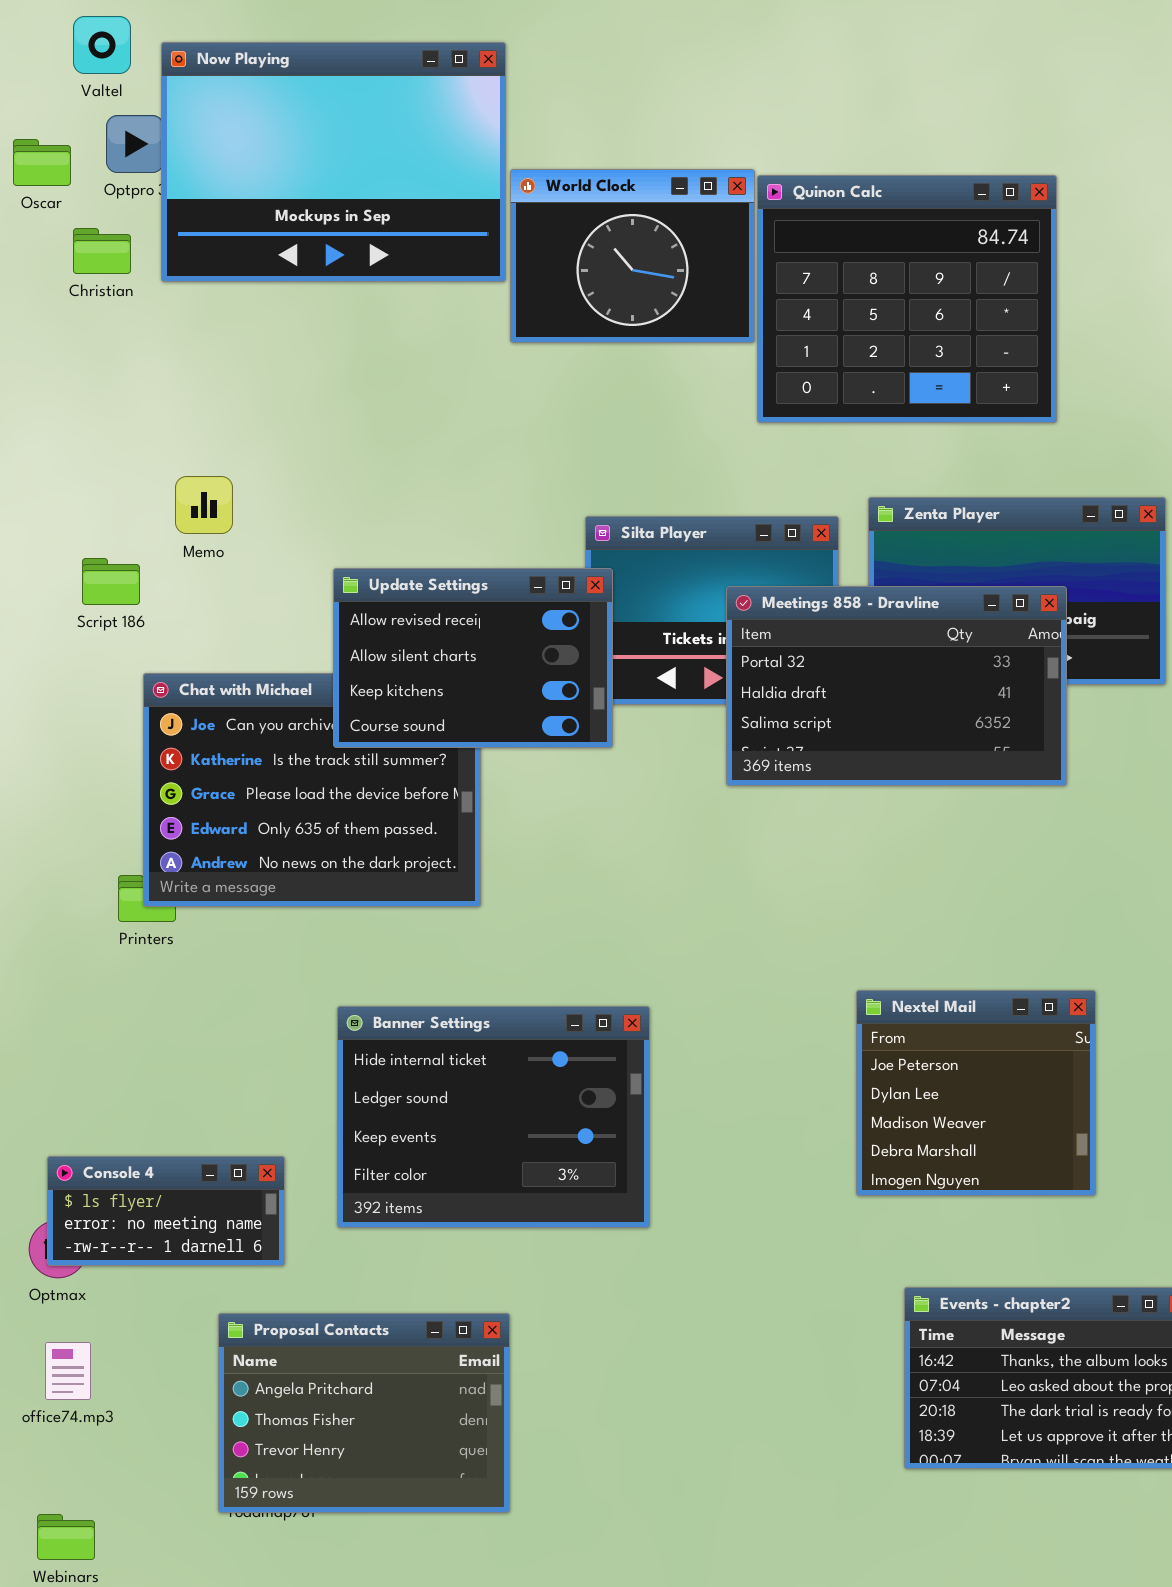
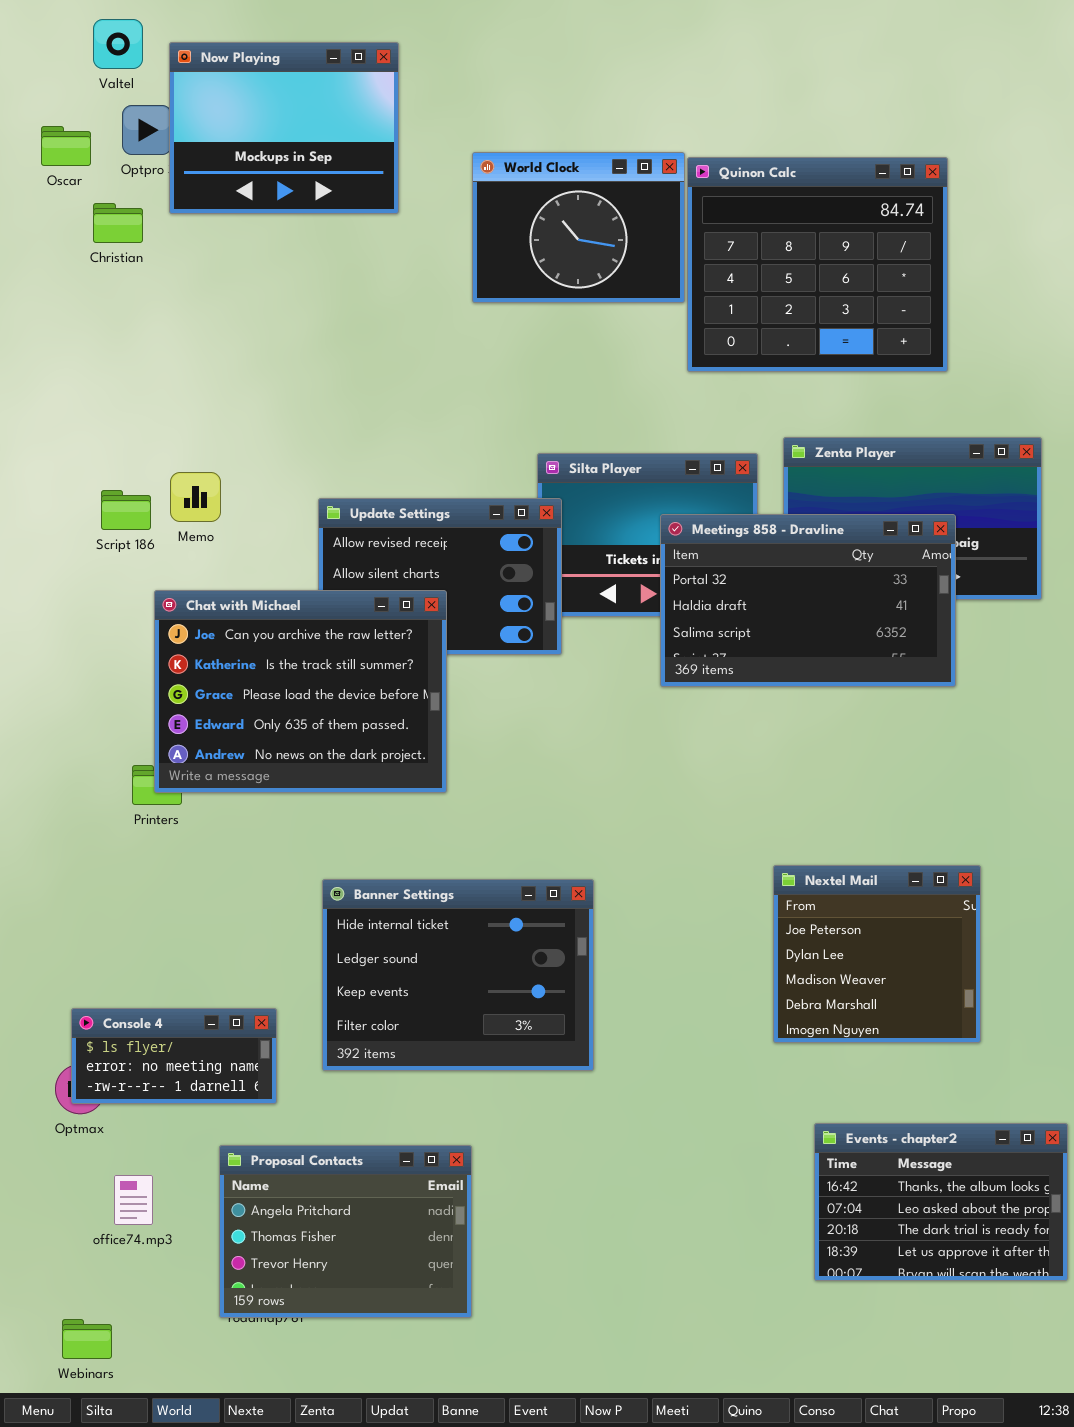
Now Playing: [161,42,506,282] -> [169,42,399,214], resized
Memo: [175,476,233,534] -> [170,472,221,522], moved
Chat with Michael: [143,673,481,907] -> [154,590,447,793], raised
office74.mp3: [45,1342,91,1400] -> [114,1175,153,1225], moved

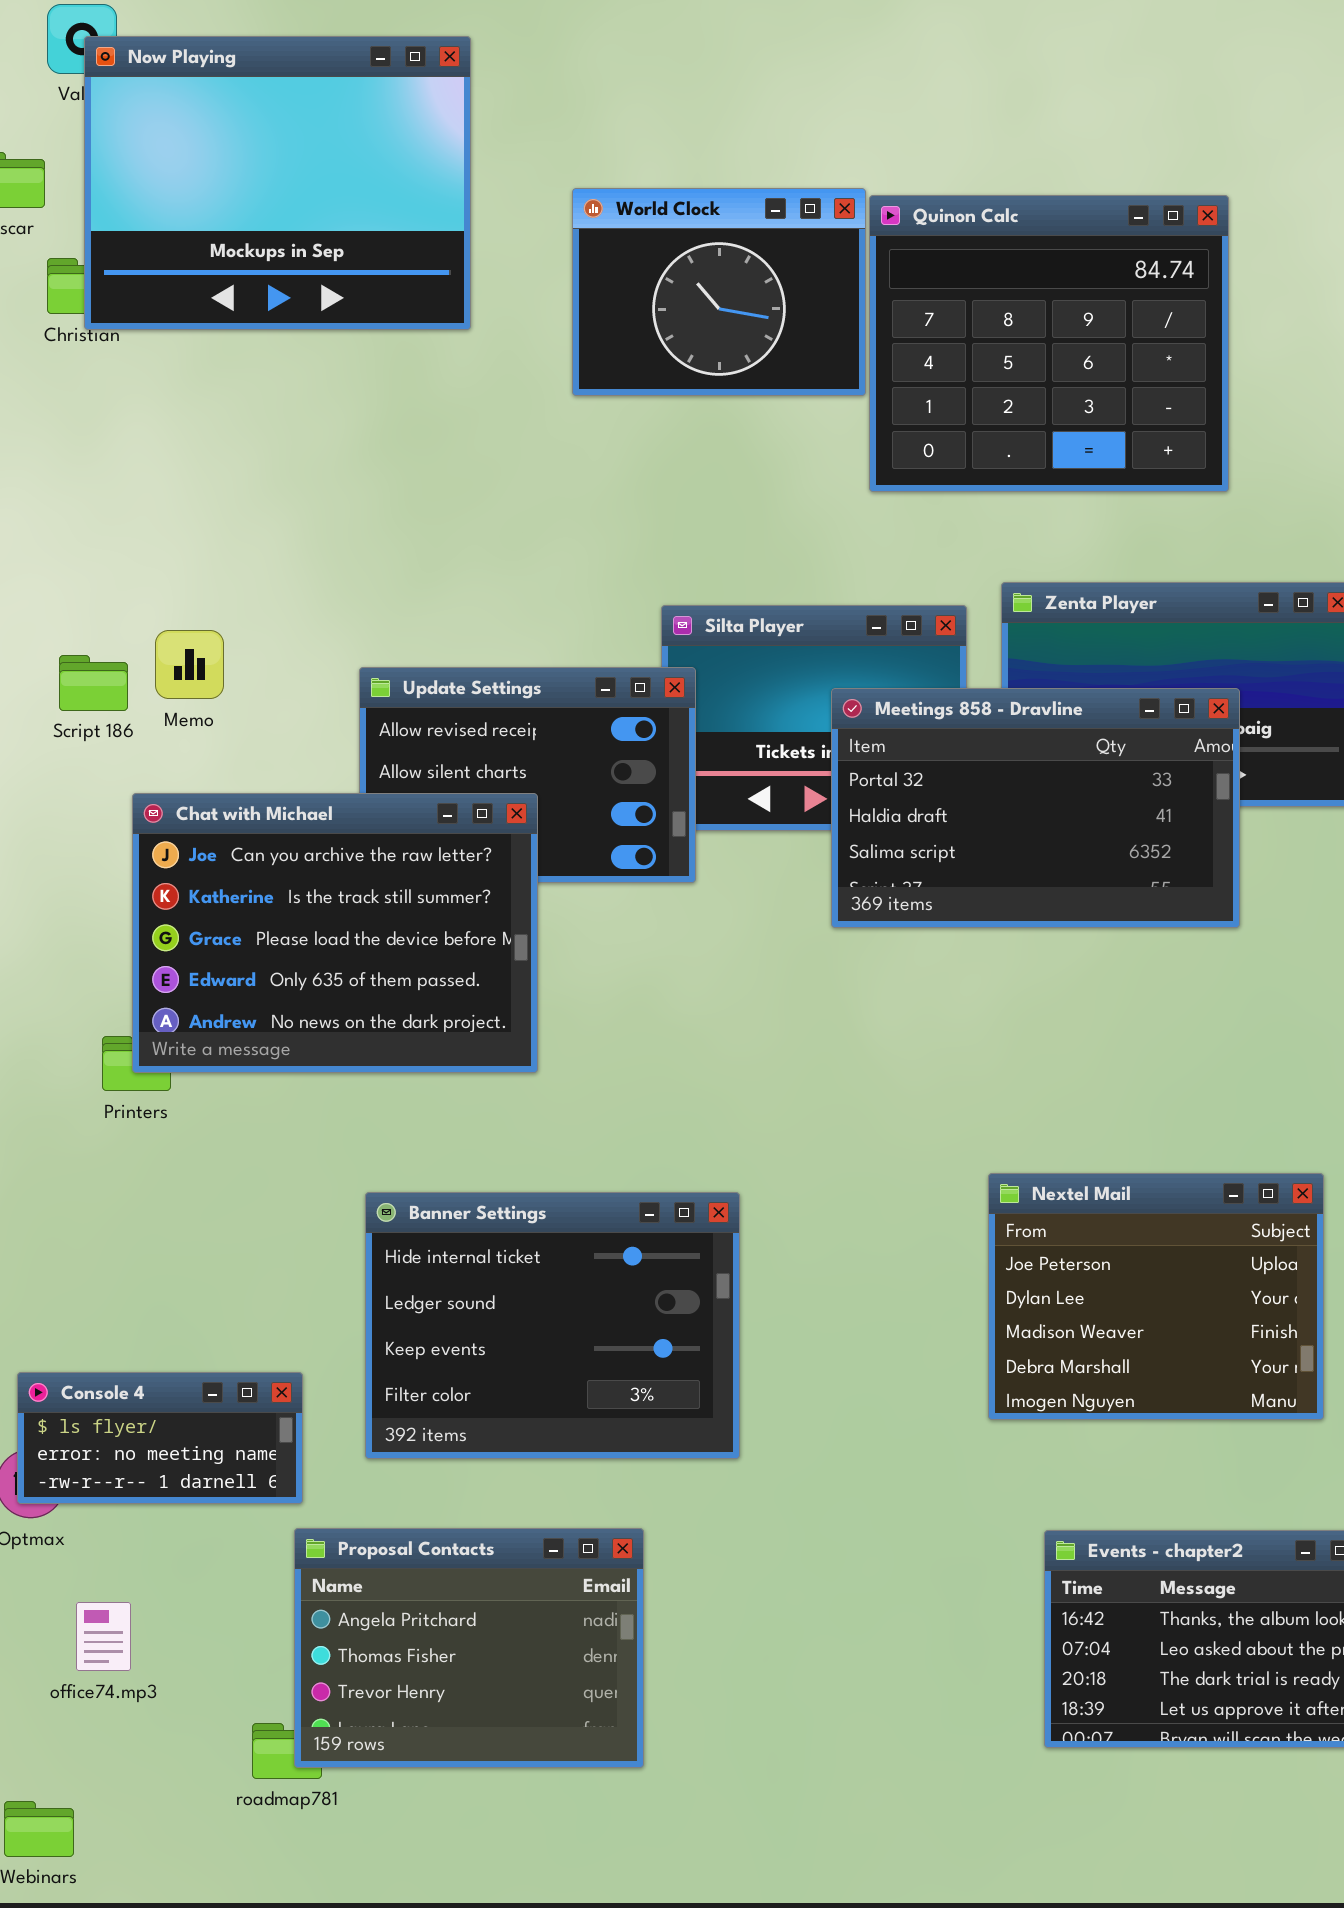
Now Playing: [169,42,399,214] -> [84,36,471,330], resized
Nextel Mail: [773,865,981,1043] -> [988,1173,1324,1420], resized
Proposal Contacts: [219,1145,472,1318] -> [294,1528,644,1768], moved

